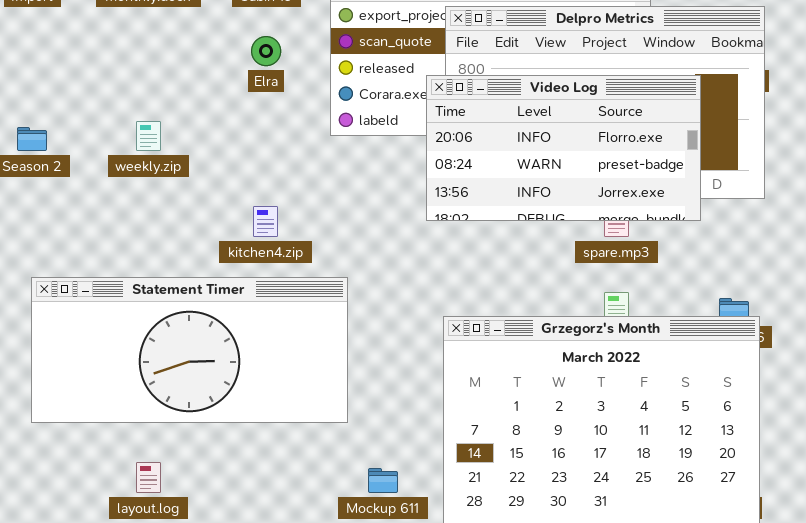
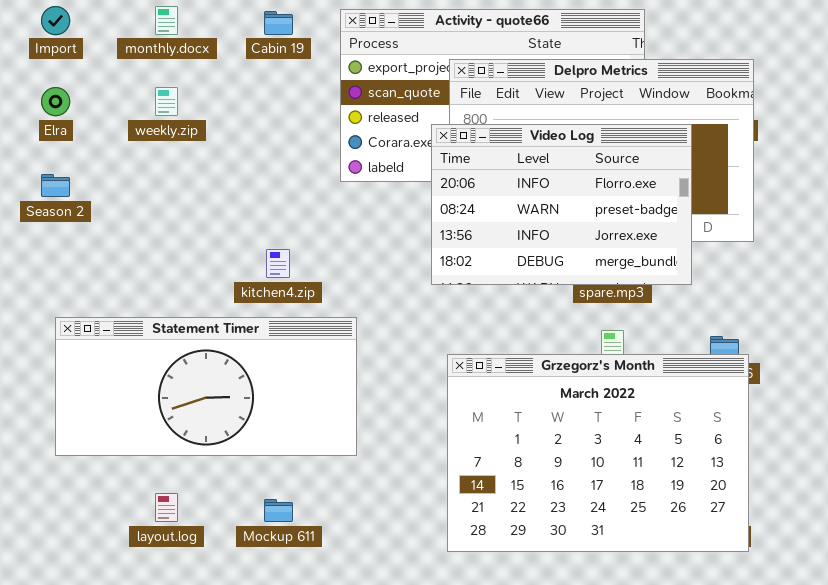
Elra: [251,36,281,66] -> [41,87,70,116], moved
Video Log: [426,75,701,221] -> [431,124,692,285], resized
weekly.zip: [136,121,161,151] -> [155,87,178,116], moved
Mockup 611: [368,468,398,493] -> [264,499,293,522], moved

